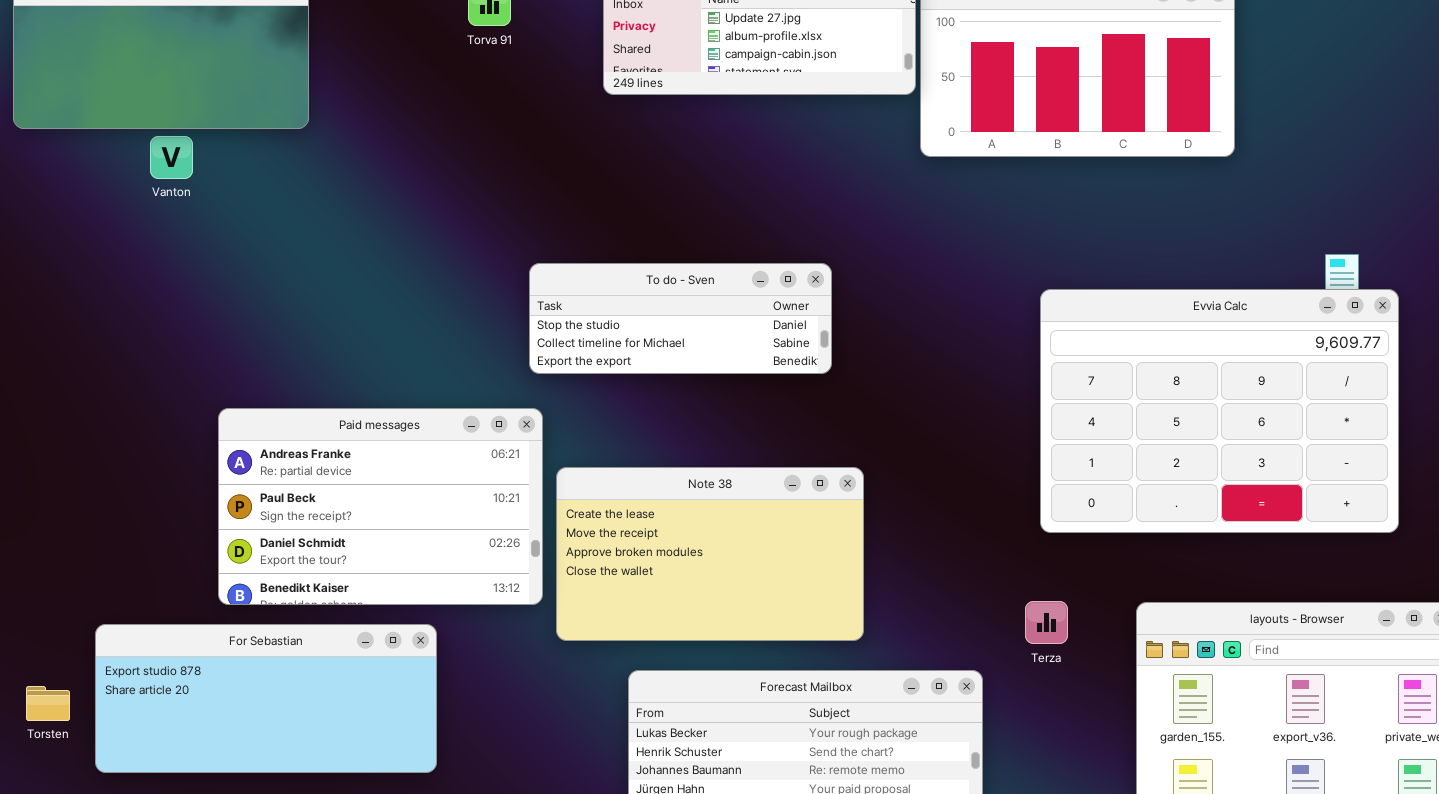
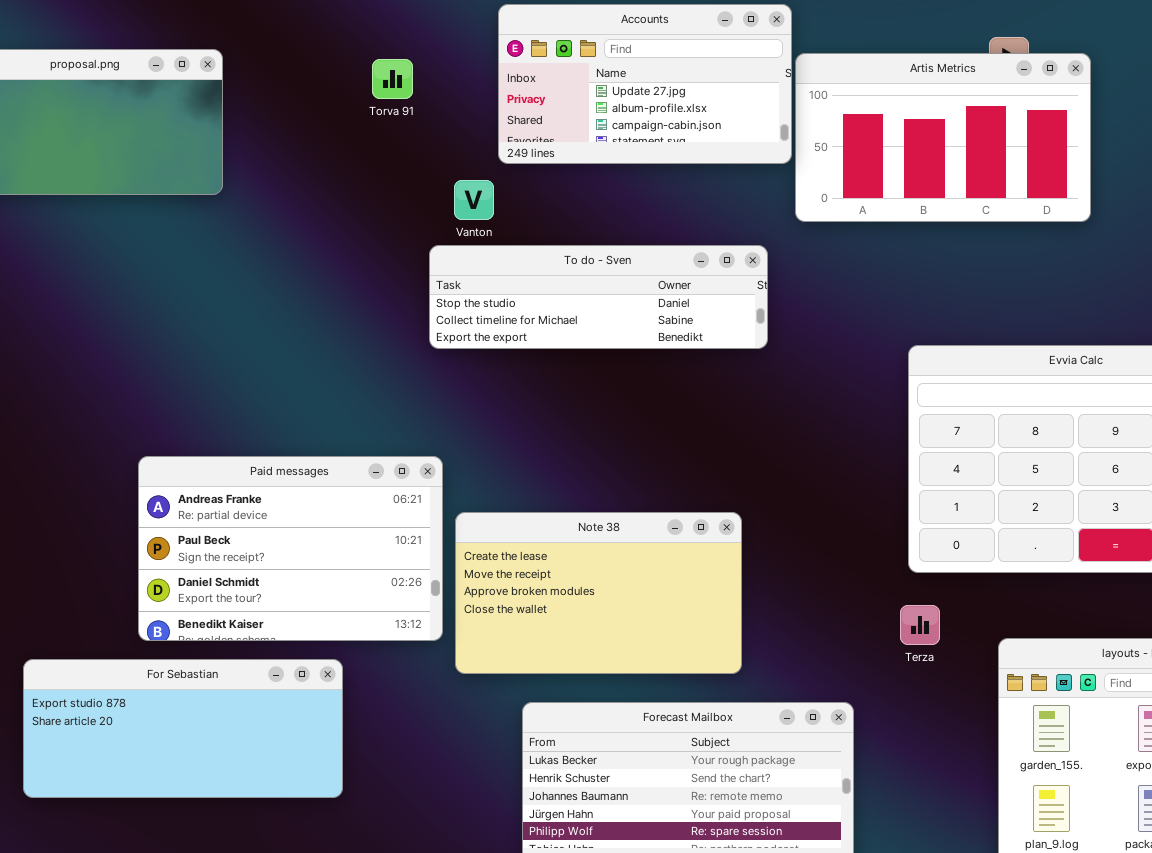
Vanton: [150,136,193,179] -> [454,180,494,220], moved
To do - Sven: [529,263,832,374] -> [429,245,768,349], moved, resized
Terza: [1025,601,1068,644] -> [900,605,940,645], moved

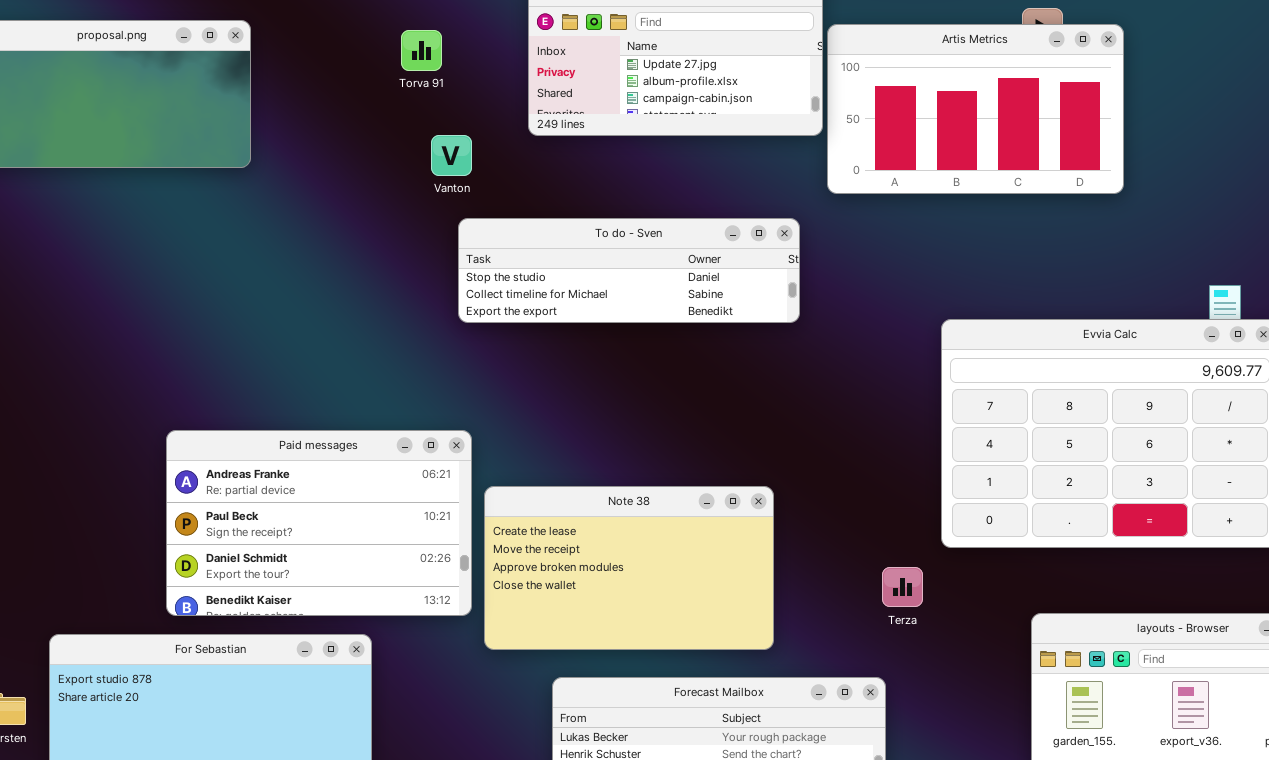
Vanton: [454,180,494,220] -> [431,135,472,176], moved
Terza: [900,605,940,645] -> [882,567,923,607], moved

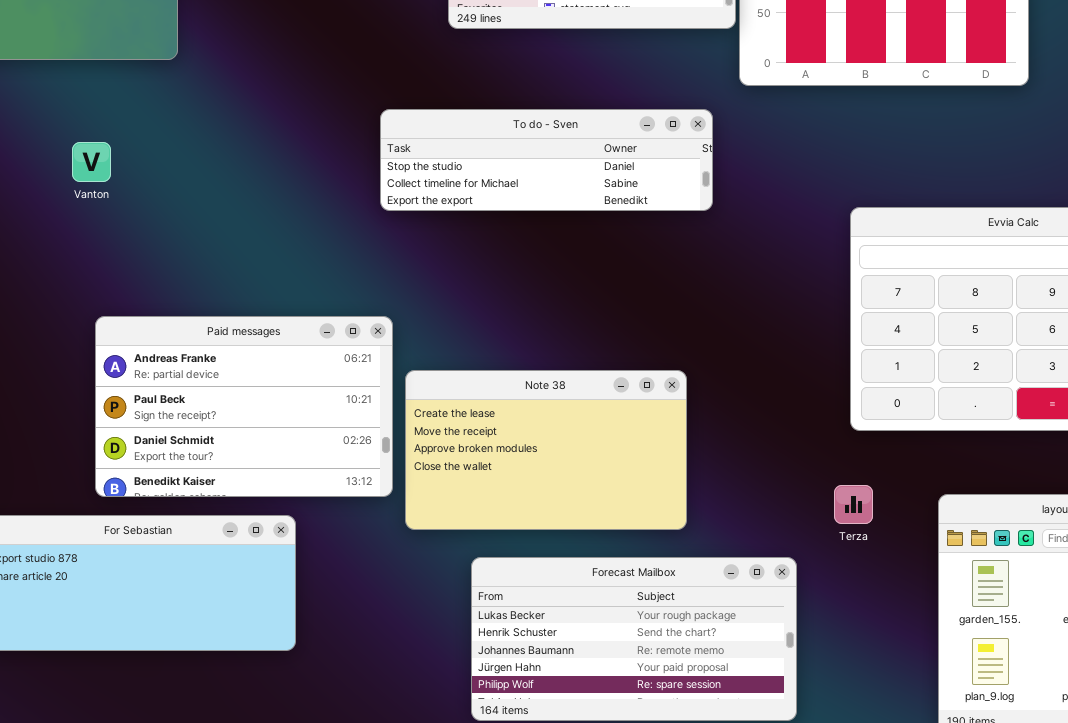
Vanton: [431,135,472,176] -> [72,142,111,182], moved
Terza: [882,567,923,607] -> [834,485,873,524], moved

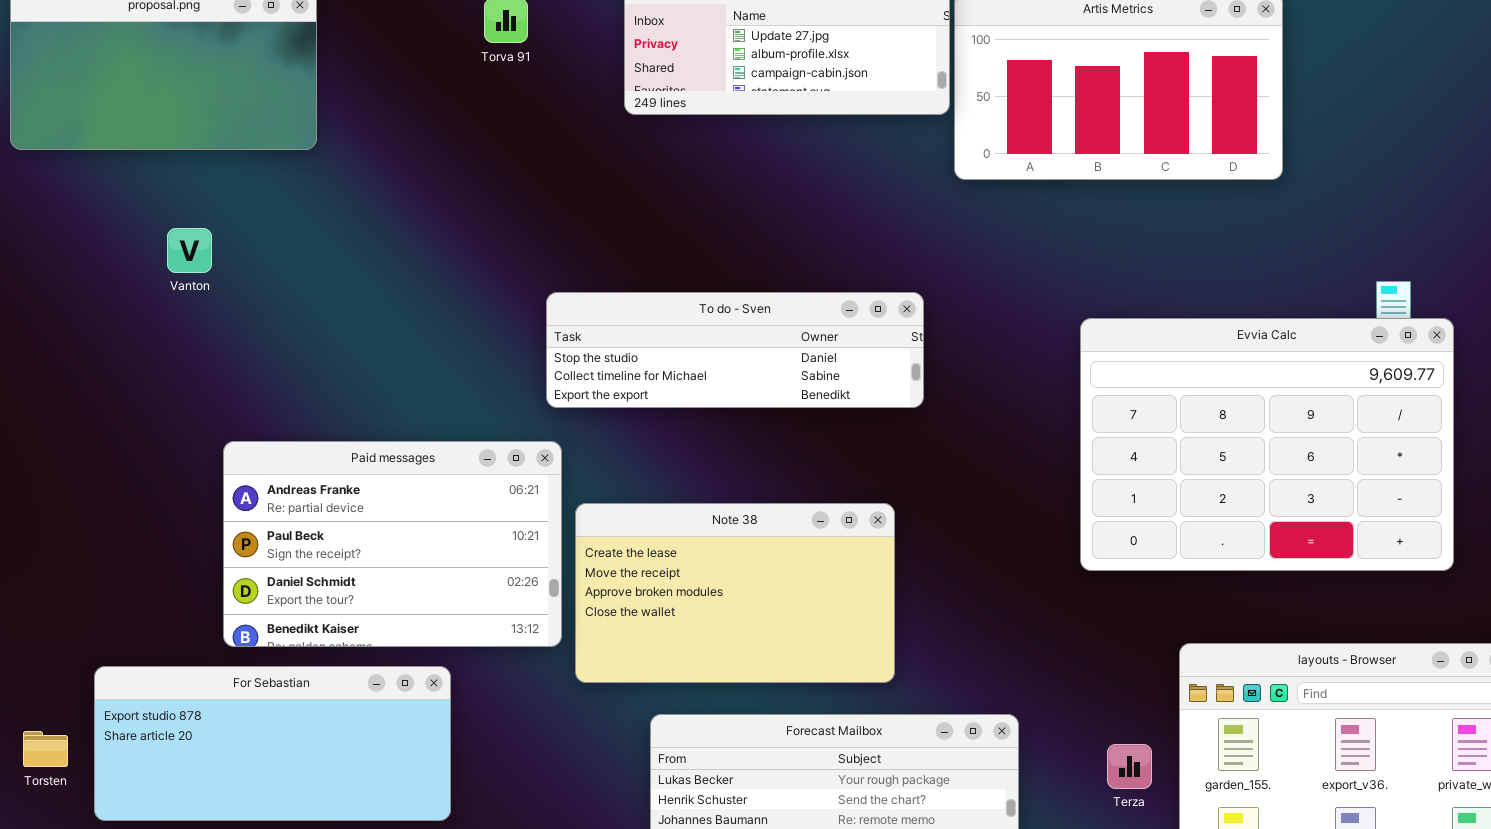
To do - Sven: [380,109,713,211] -> [546,292,924,408], moved
Vanton: [72,142,111,182] -> [167,228,212,273], moved
Terza: [834,485,873,524] -> [1107,744,1152,789], moved

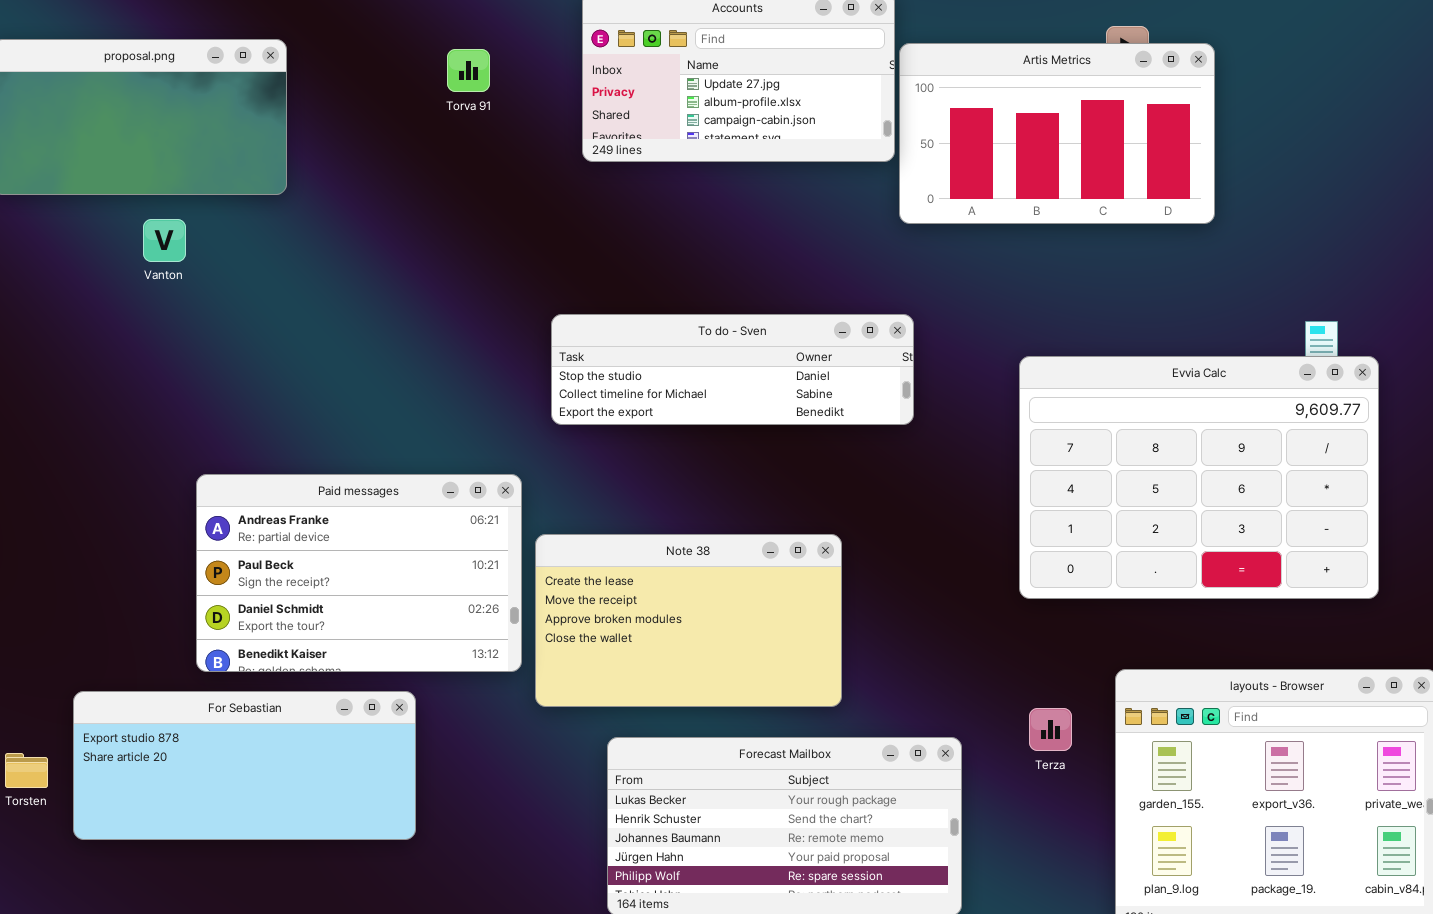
Vanton: [167,228,212,273] -> [143,219,186,262], moved
To do - Sven: [546,292,924,408] -> [551,314,914,425], moved
Terza: [1107,744,1152,789] -> [1029,708,1072,751], moved

